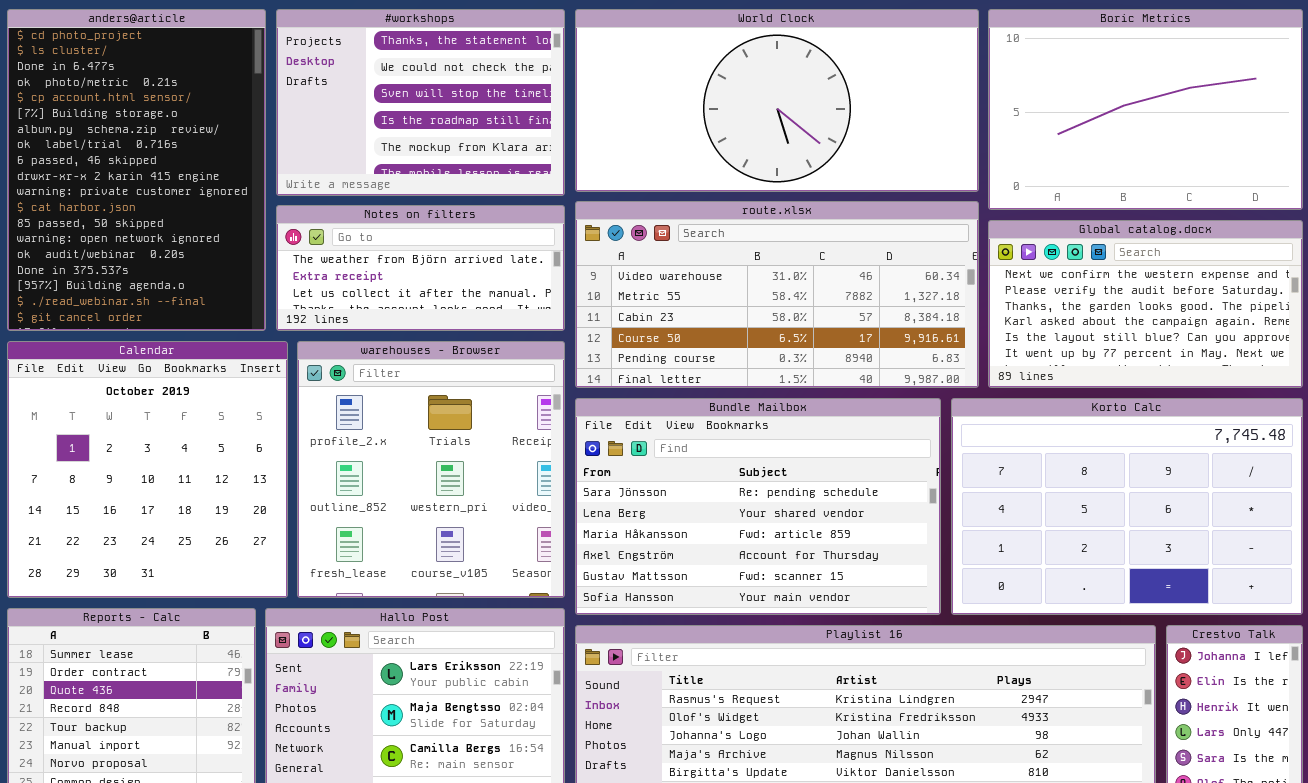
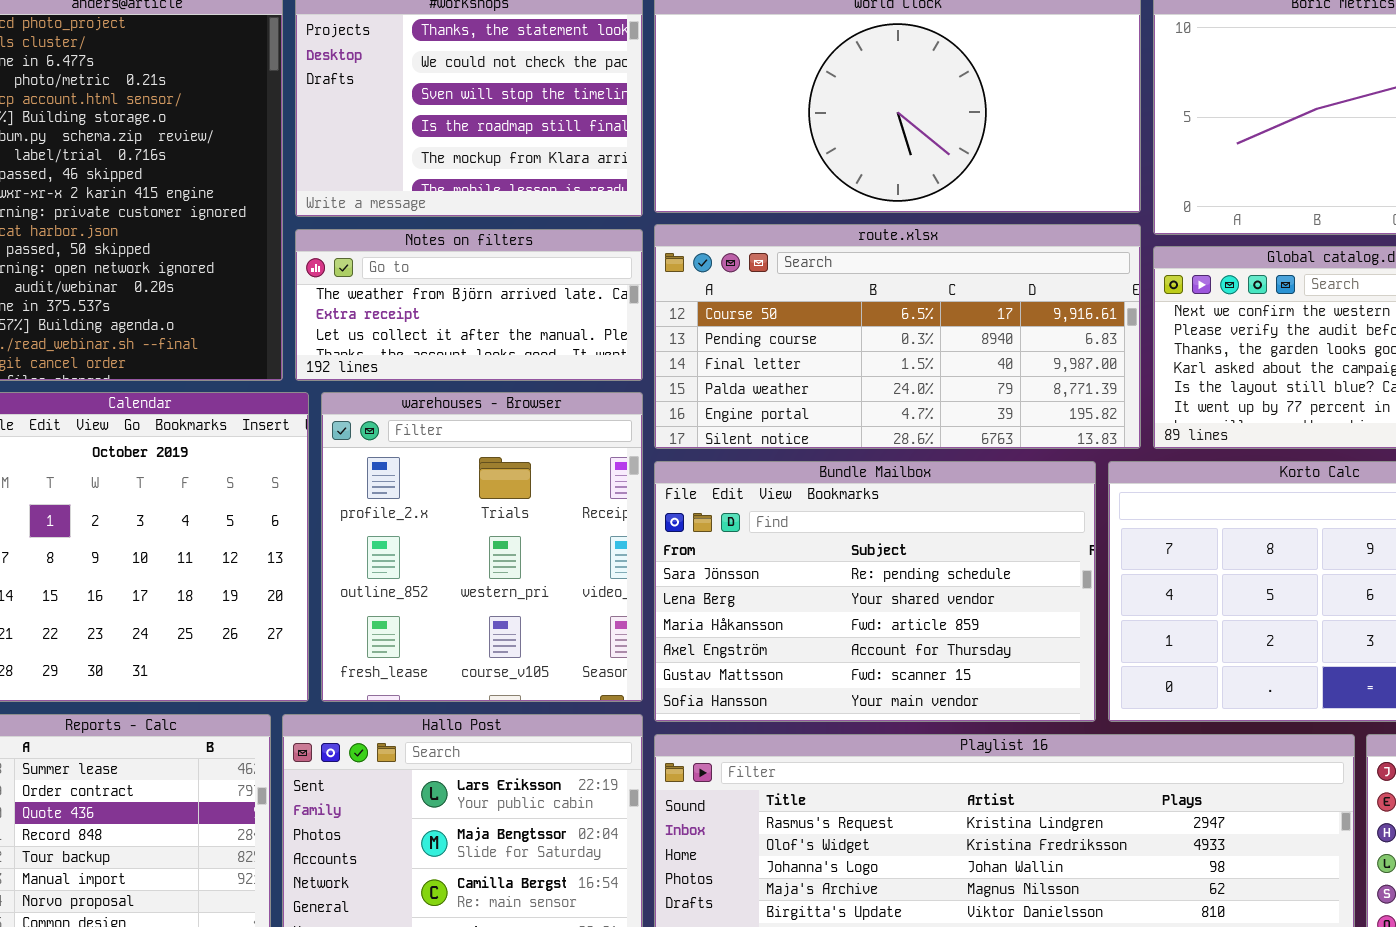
route.xlsx: [575,201,979,388] -> [654,224,1141,449], scrolled down 3 rows

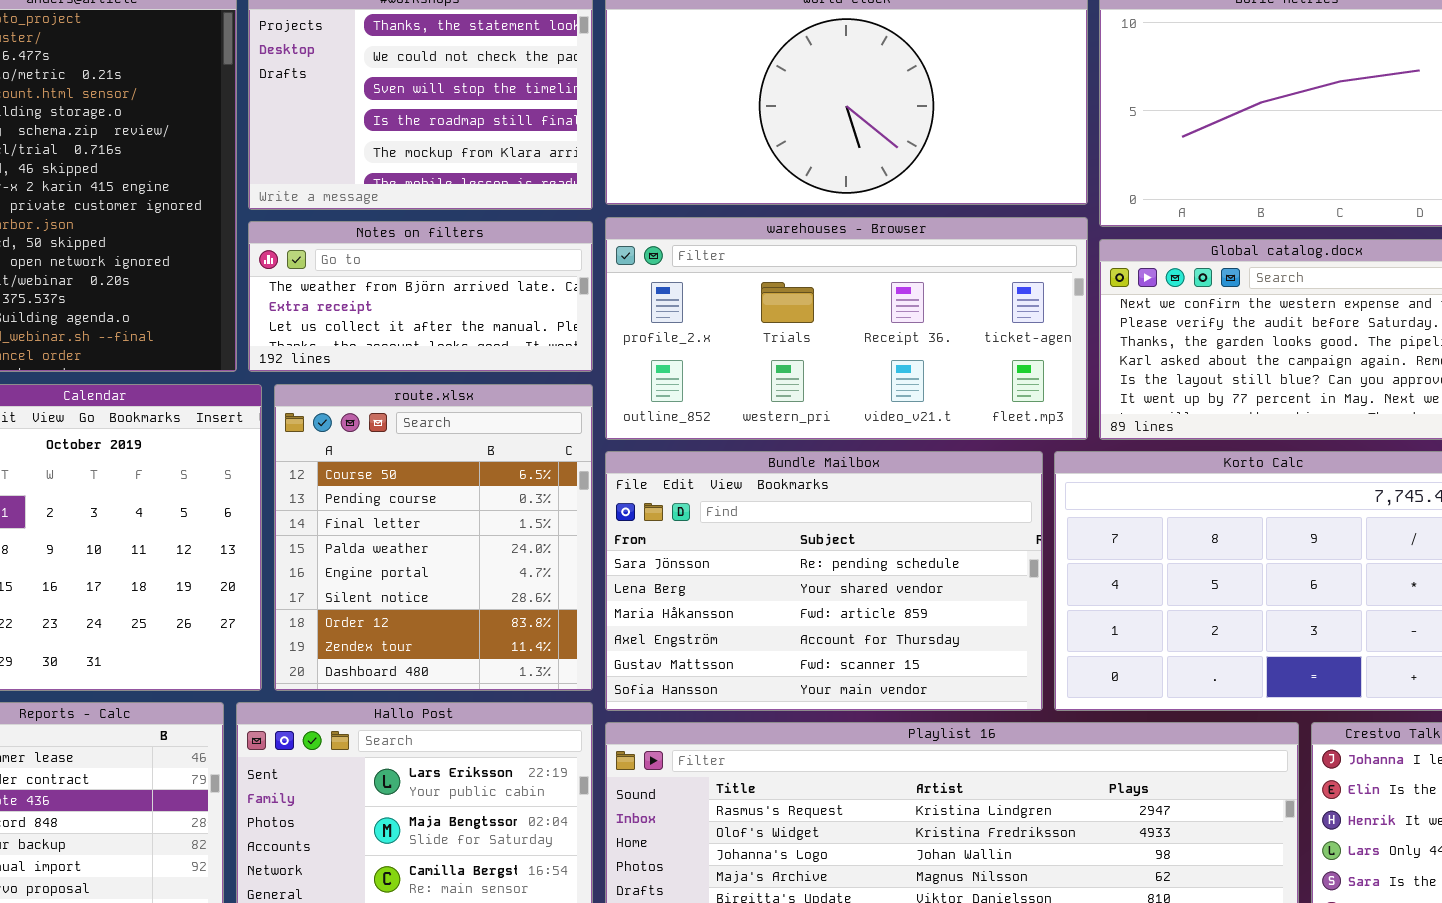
route.xlsx: [654,224,1141,449] -> [274,384,593,691], moved, resized
warehouses - Browser: [321,392,643,702] -> [605,217,1088,440], moved, resized

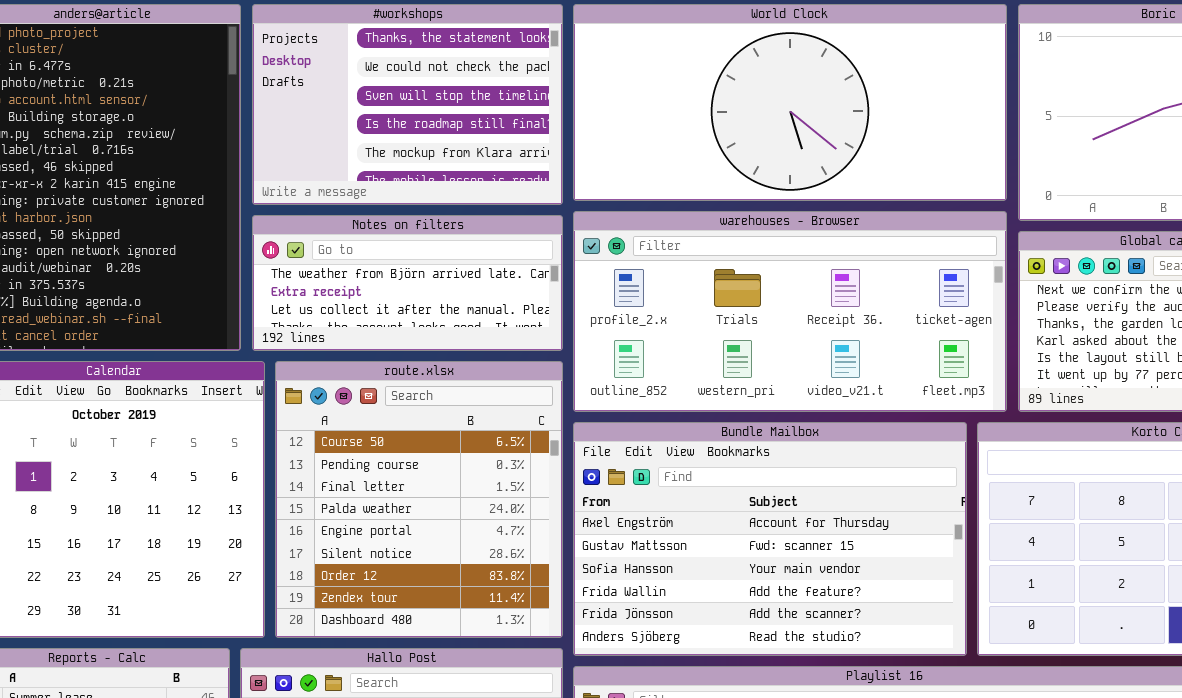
Bundle Mailbox: [605,451,1043,711] -> [573,422,967,656], scrolled down 3 rows

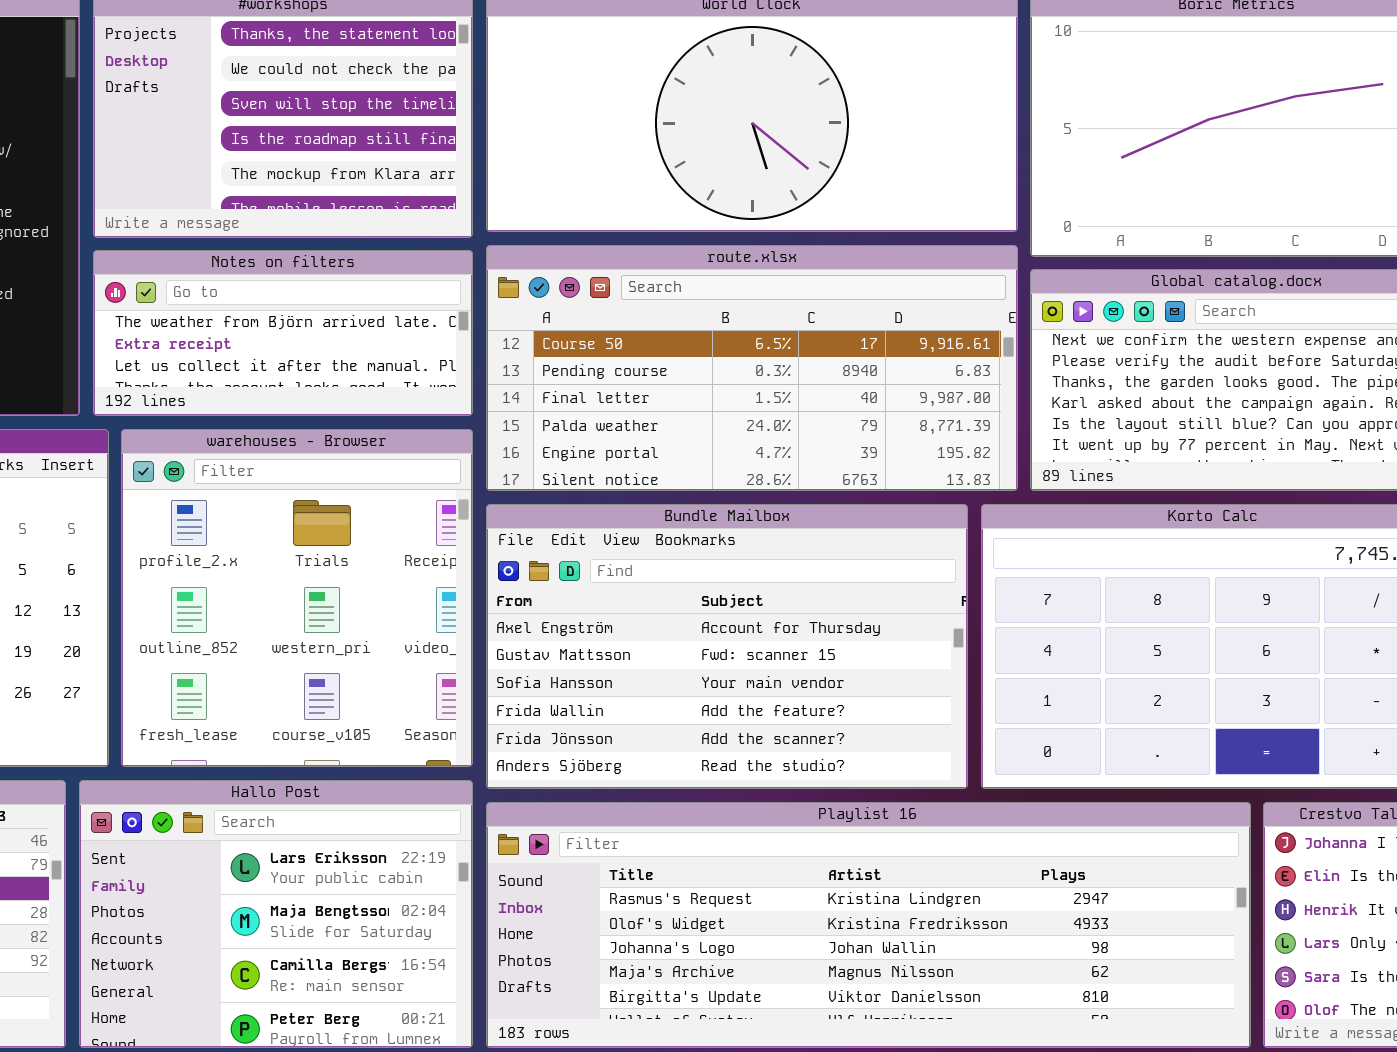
warehouses - Browser: [573,211,1007,412] -> [121,429,473,767], moved, resized
route.xlsx: [275,361,563,638] -> [486,245,1018,491], moved, resized

